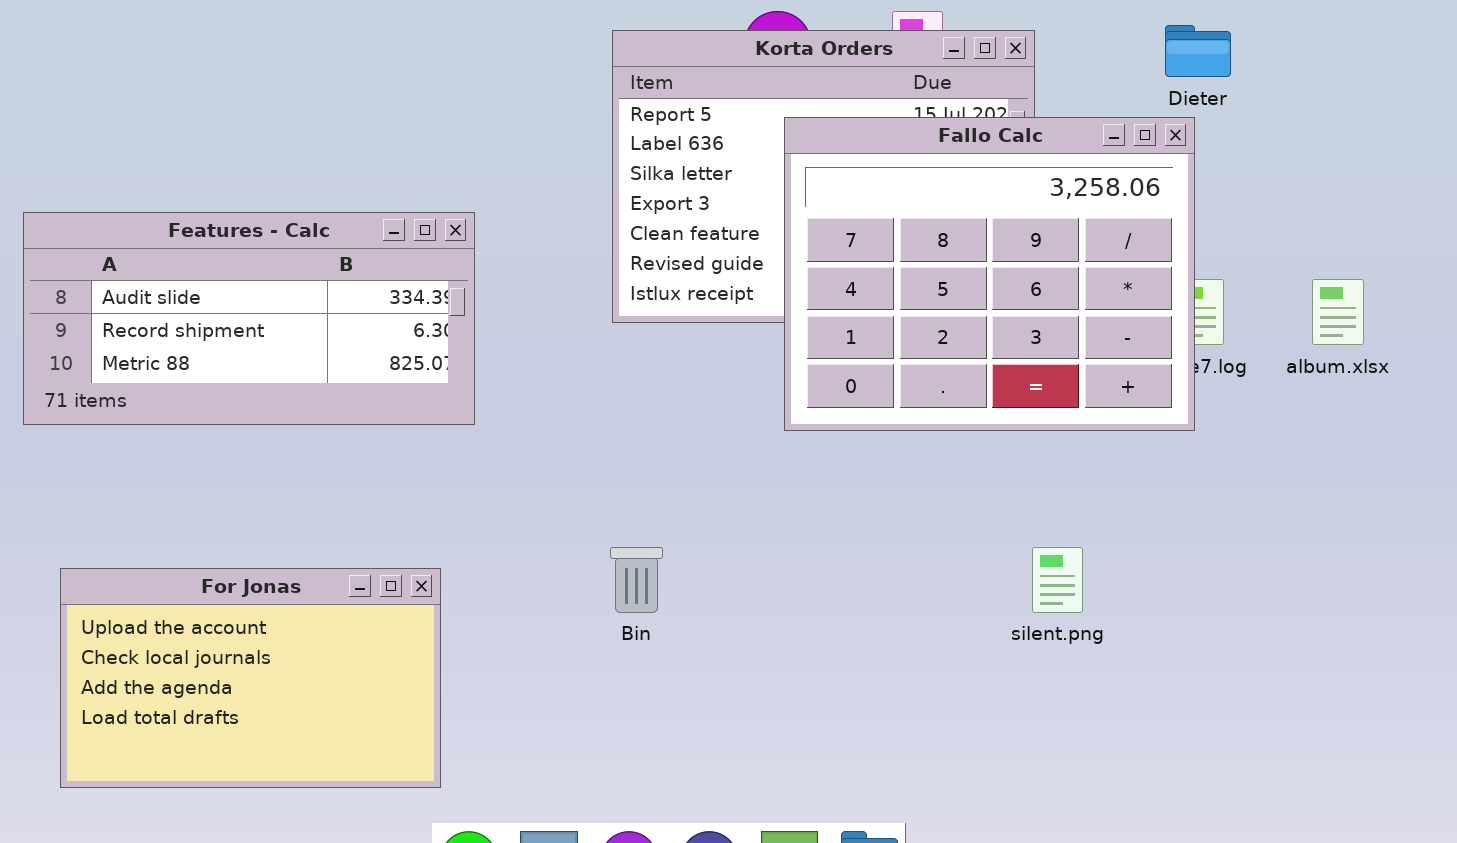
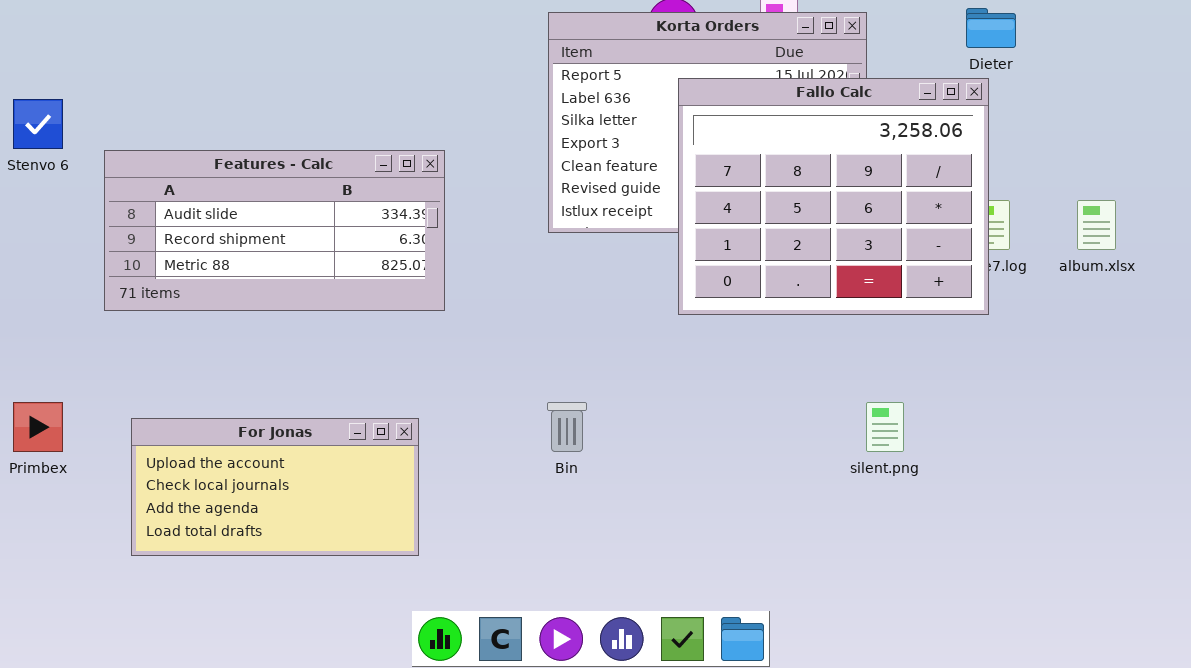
For Jonas: [60,568,441,788] -> [131,418,419,556], resized

